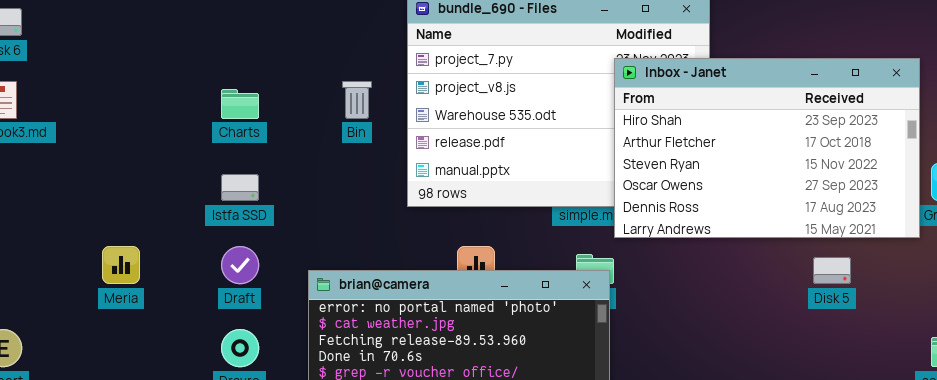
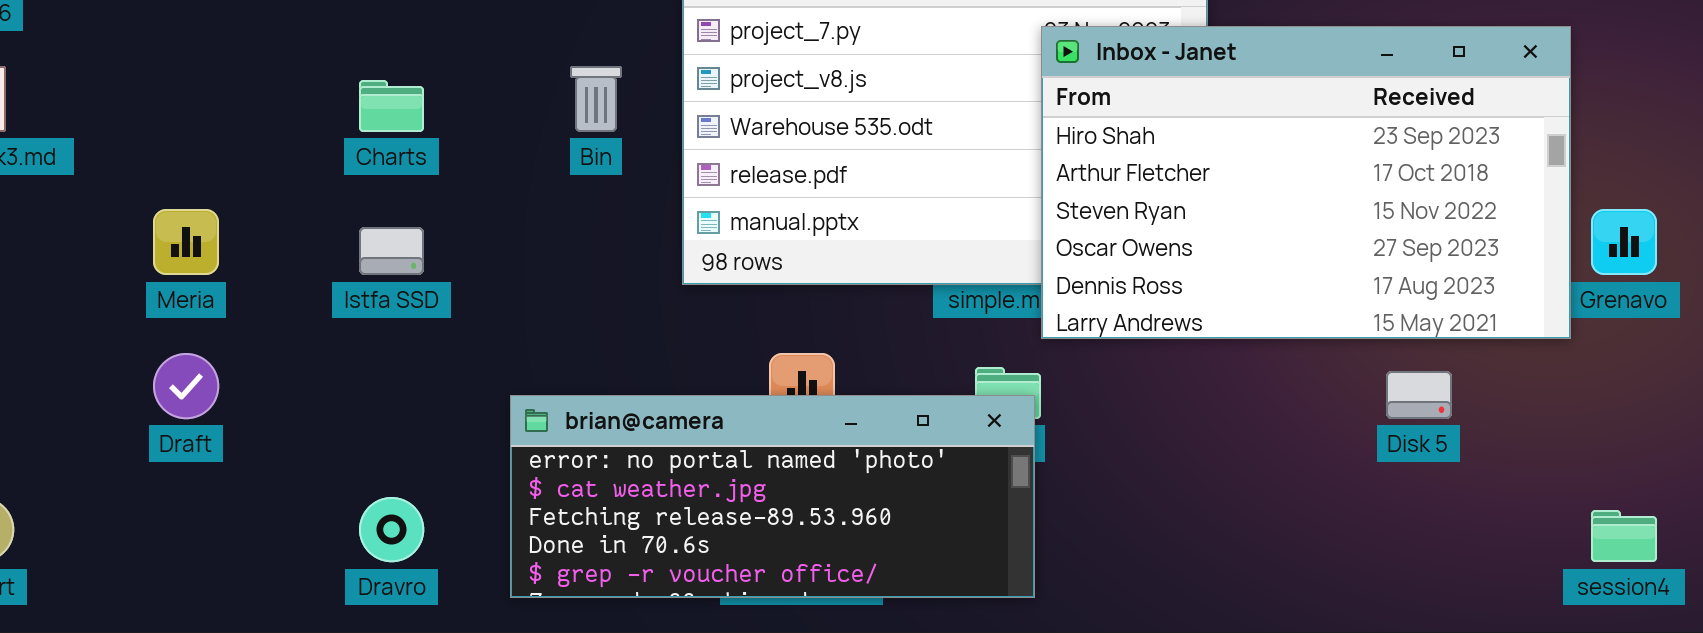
Meria: [102,246,140,284] -> [153,209,219,275], moved
Draft: [221,246,259,284] -> [153,353,219,419], moved

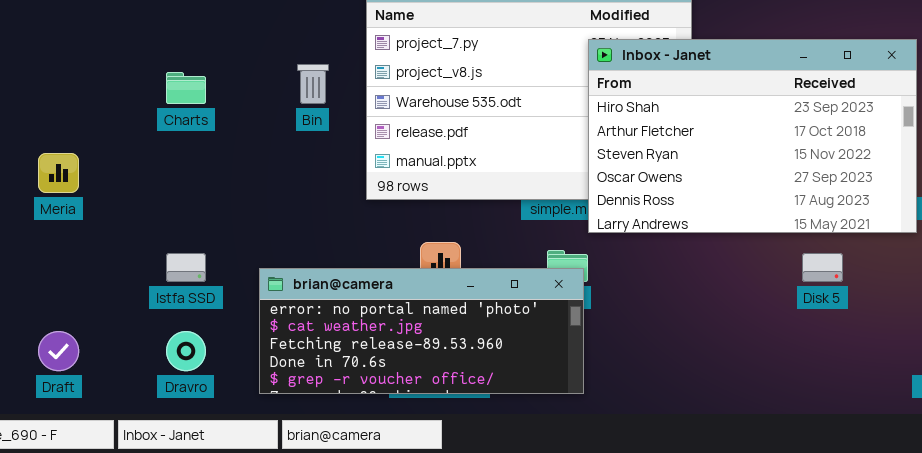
Istfa SSD: [359,227,424,275] -> [166,253,206,282], moved
Draft: [153,353,219,419] -> [38,331,79,371], moved

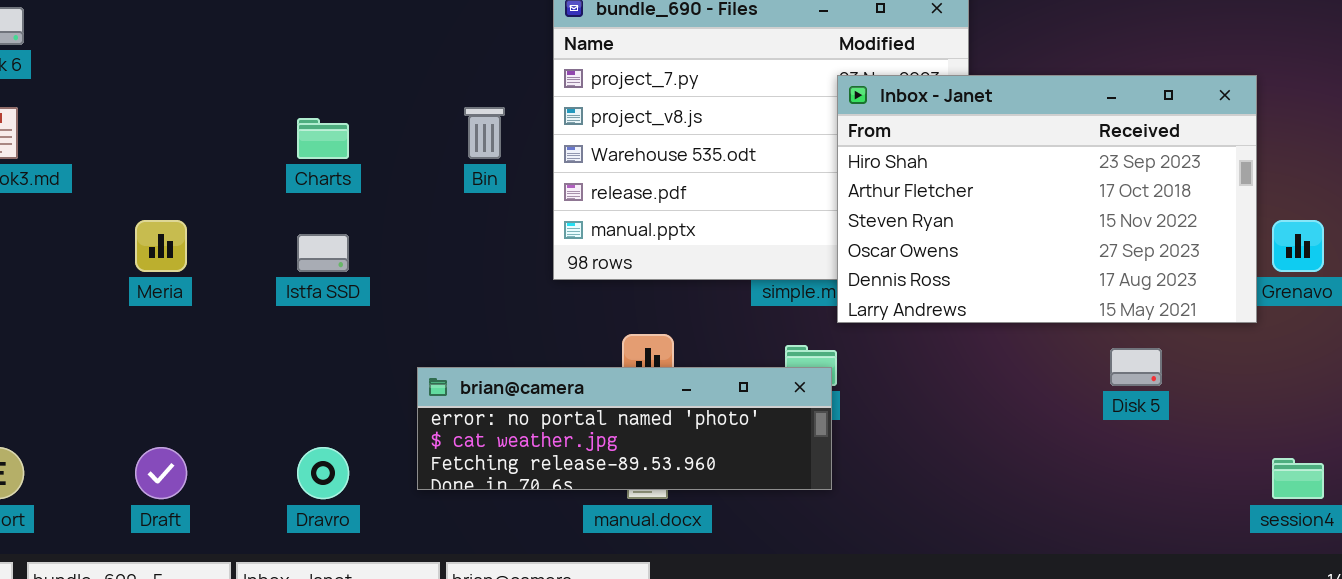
Istfa SSD: [166,253,206,282] -> [297,234,349,272], moved
brian@camera: [259,268,584,394] -> [417,367,832,490], resized

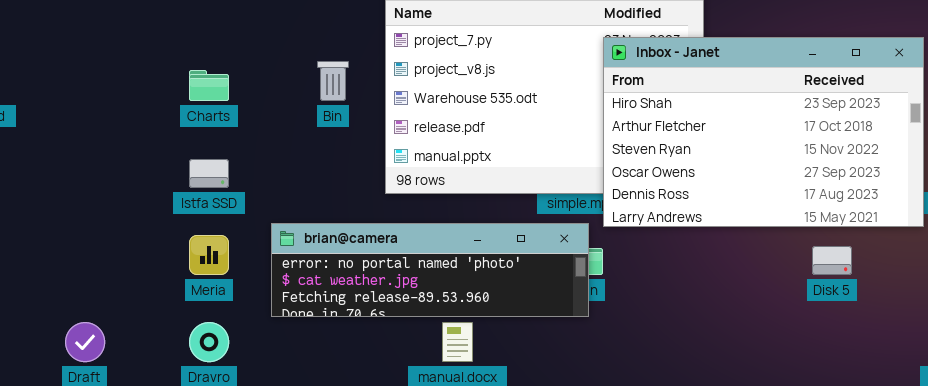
Meria: [135,220,187,272] -> [189,235,229,275], moved
brian@camera: [417,367,832,490] -> [271,223,589,317], moved

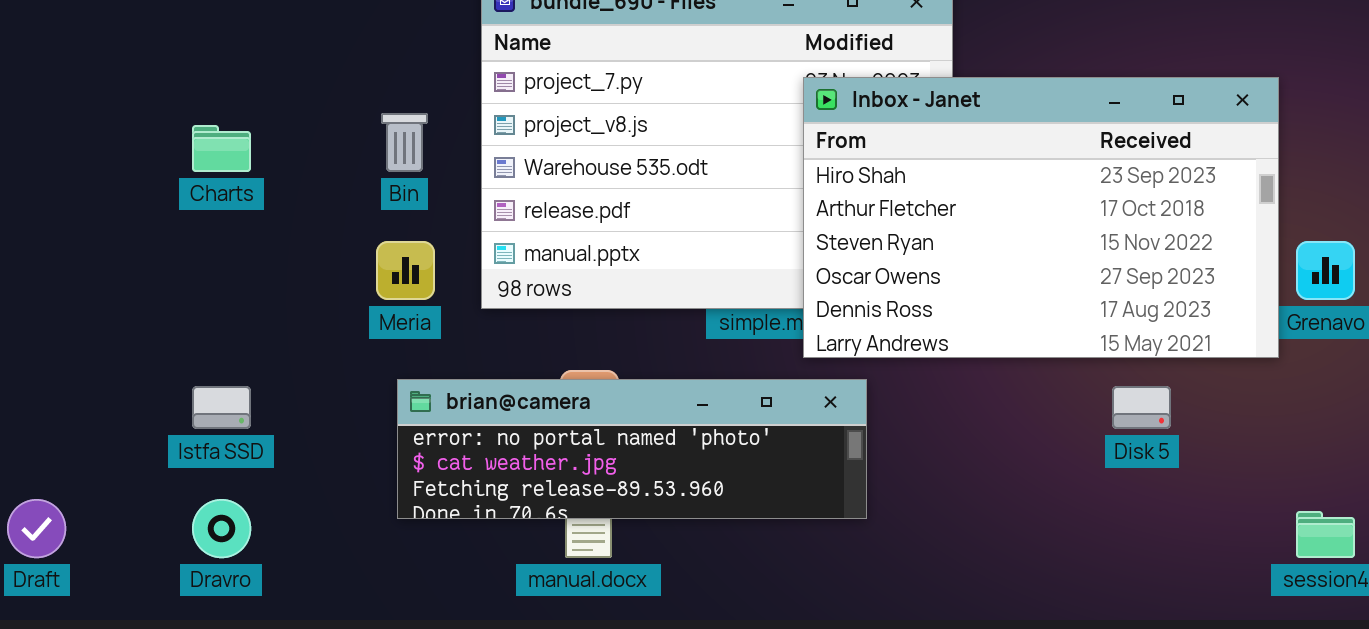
Istfa SSD: [189,159,229,188] -> [192,386,251,429], moved
brian@camera: [271,223,589,317] -> [397,379,867,519], moved
Meria: [189,235,229,275] -> [376,241,435,300], moved

